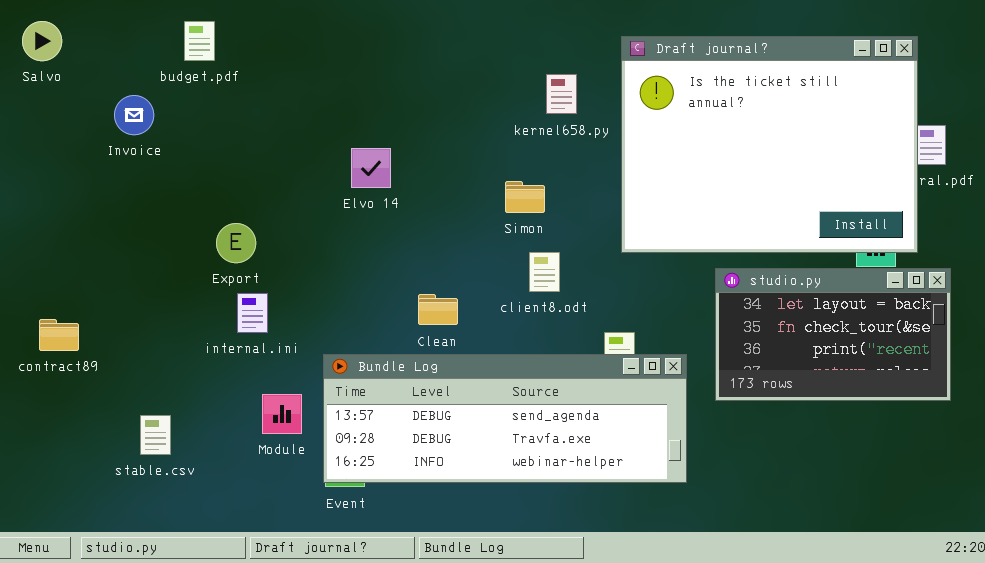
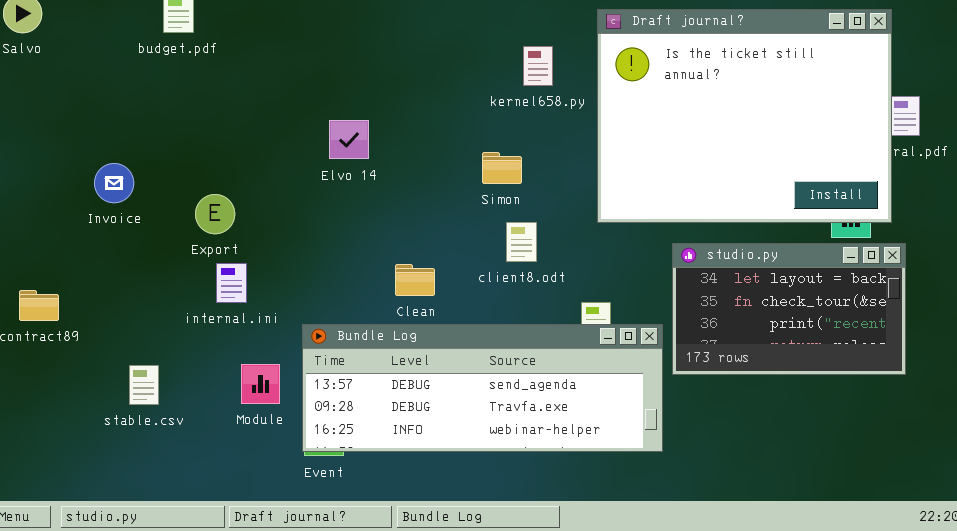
Invoice: [114,95,154,135] -> [94,163,134,203], moved
studio.py: [715,268,951,401] -> [672,243,906,375], moved
stable.csv: [140,415,171,455] -> [129,365,159,405], moved

